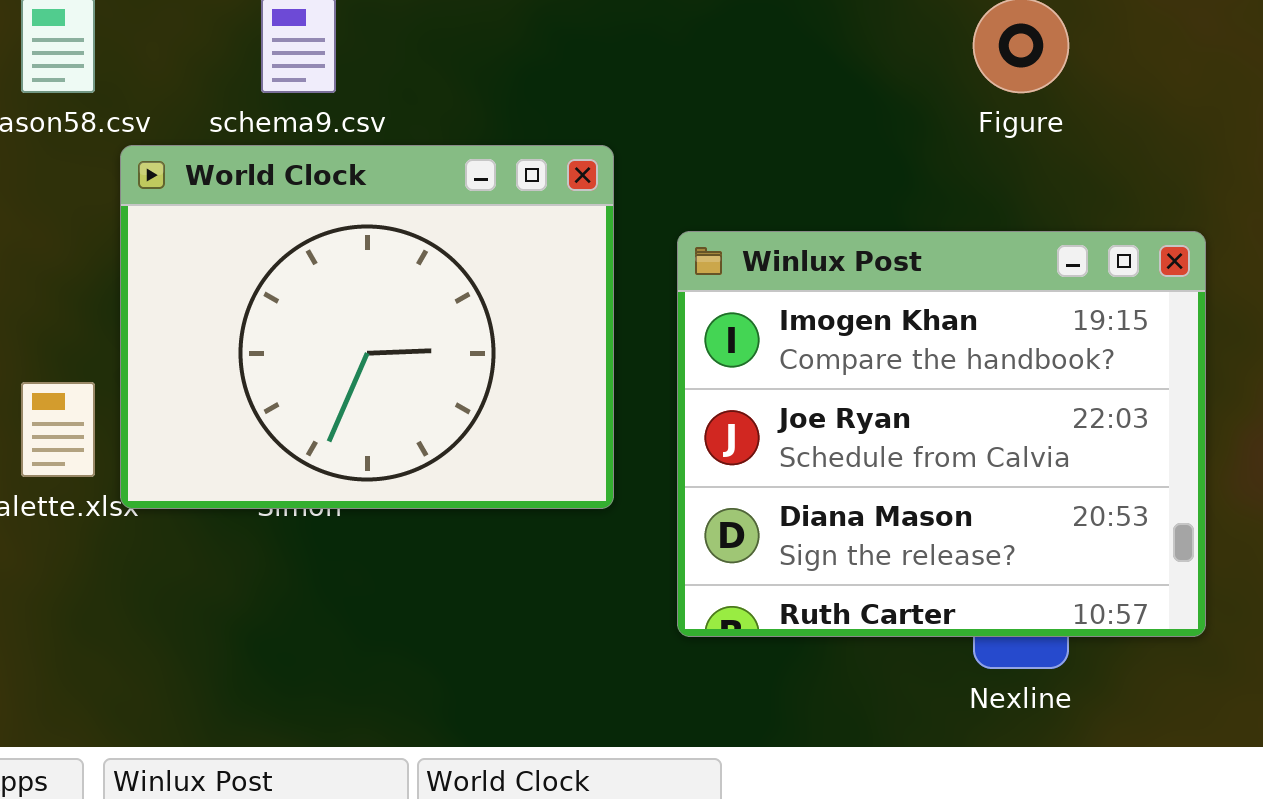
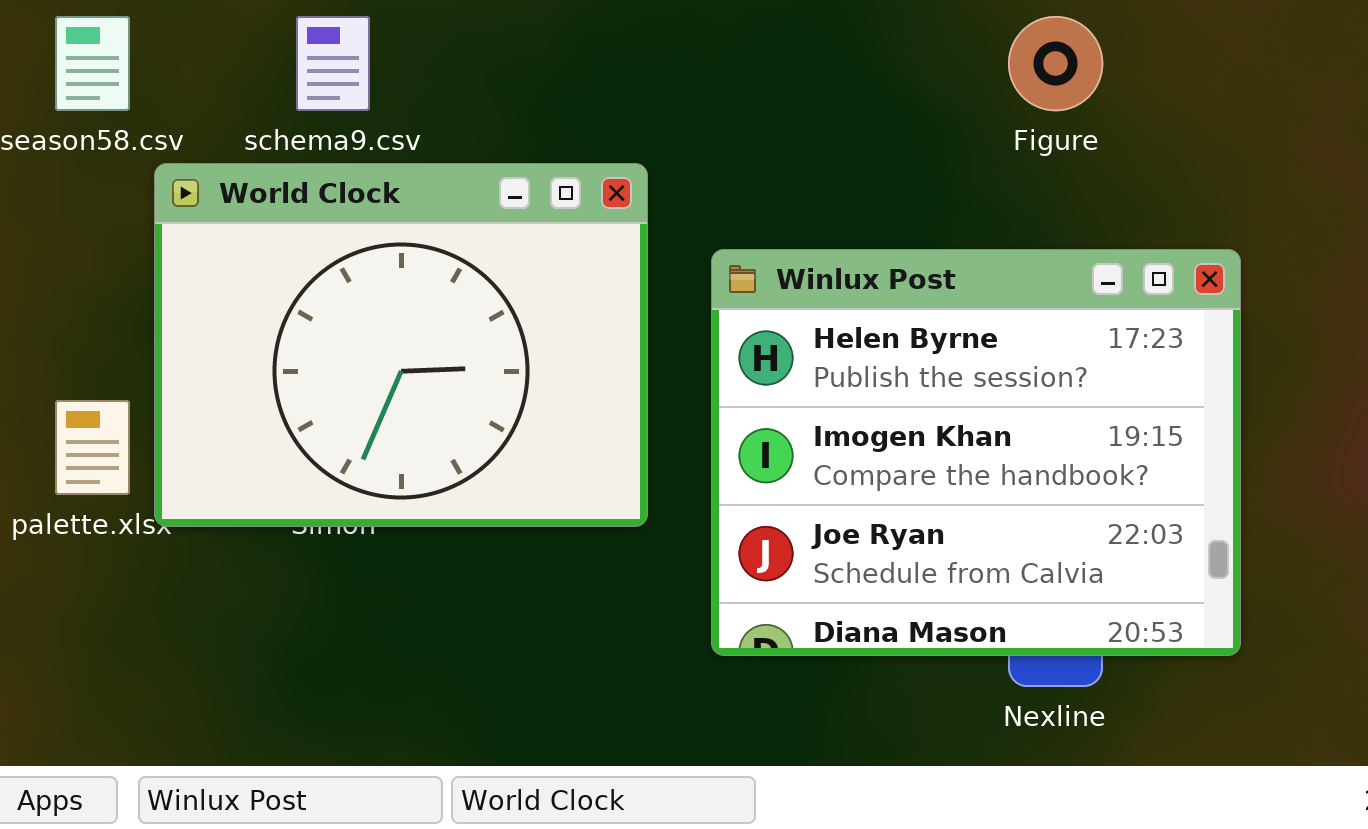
Winlux Post: [677,231,1206,637] -> [711,249,1241,656], scrolled up 1 row

